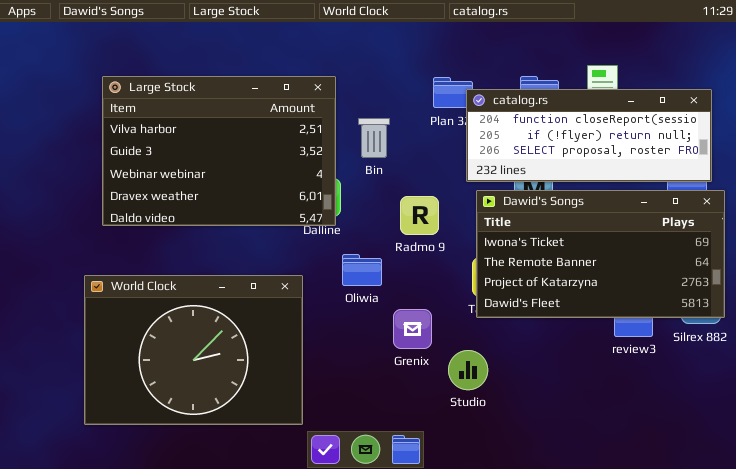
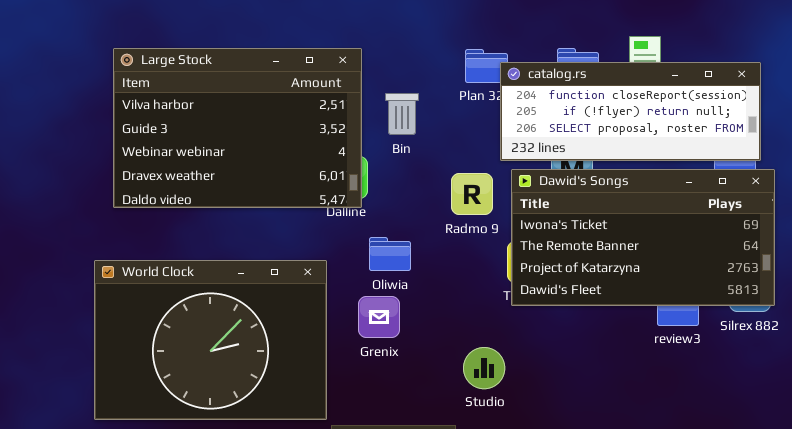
Radmo 9: [400,196,439,235] -> [451,173,493,215], moved
Grenix: [393,309,432,349] -> [358,296,400,338], moved
Studio: [448,350,488,390] -> [463,347,505,389], moved

